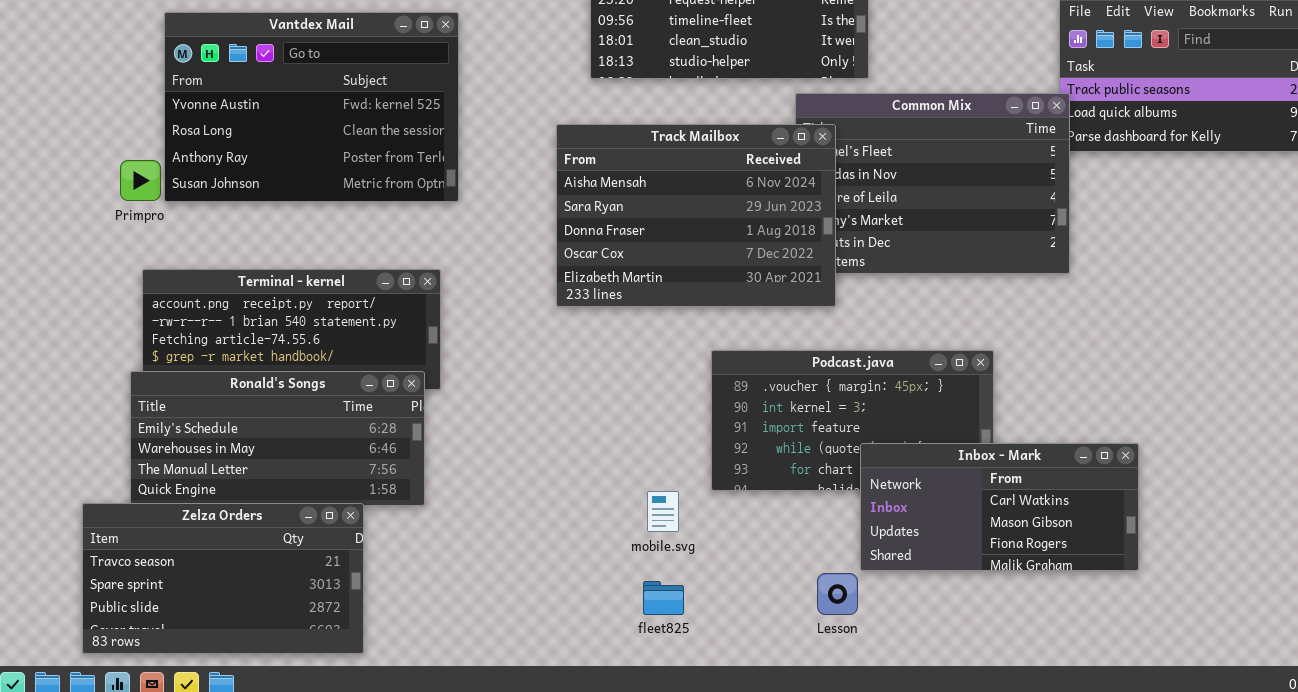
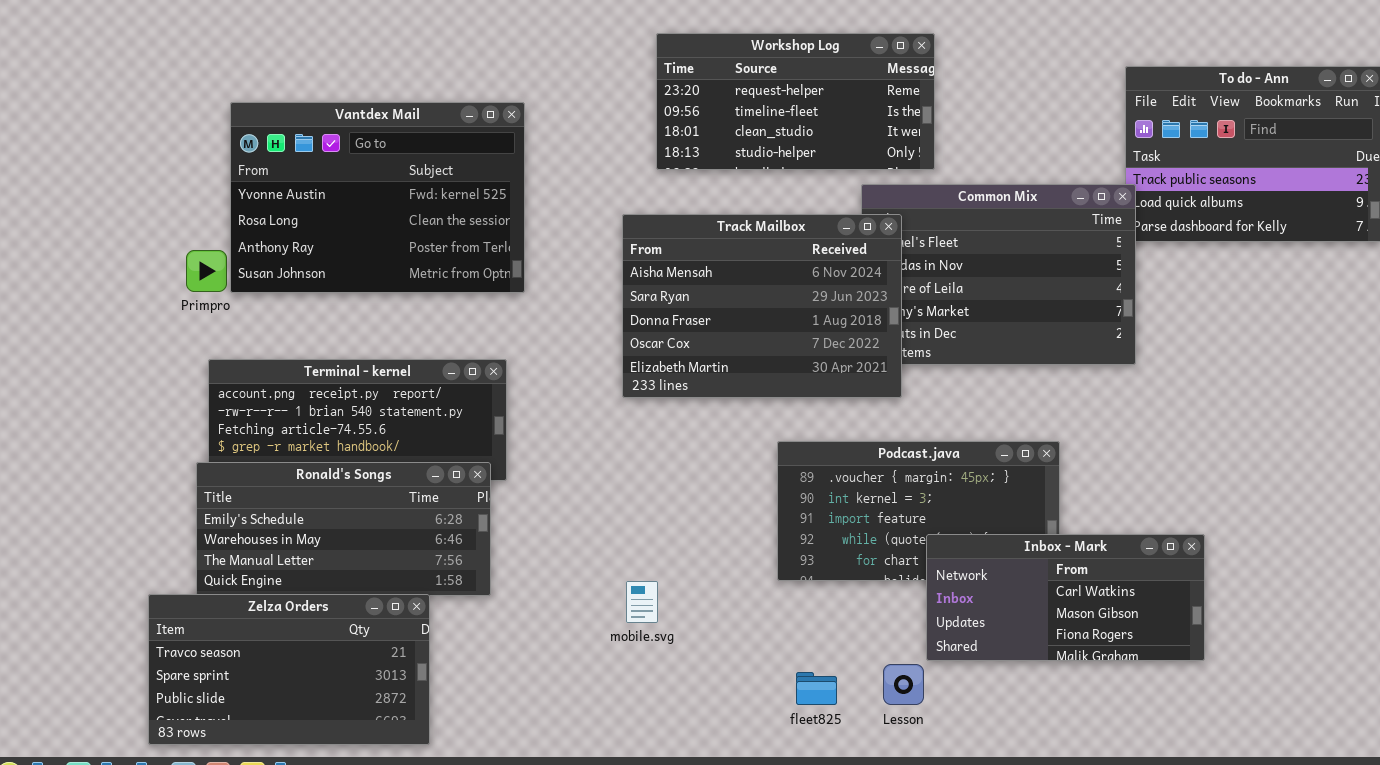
mobile.svg: [647,491,679,532] -> [626,581,658,623], moved
fleet825: [643,581,684,615] -> [796,672,837,705], moved

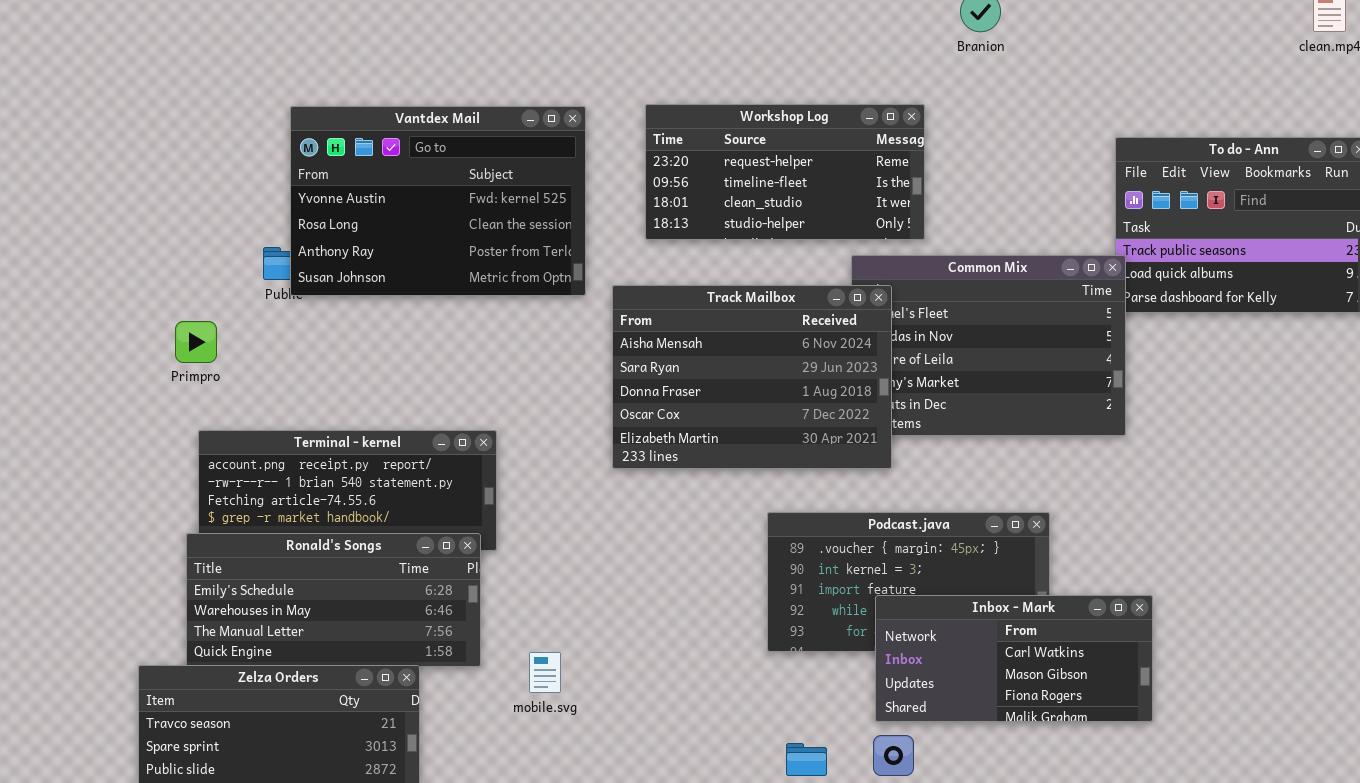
Vantdex Mail: [230,102,525,293] -> [290,106,586,296], moved
Inbox - Mark: [926,534,1205,661] -> [875,595,1153,722], moved
mobile.svg: [626,581,658,623] -> [529,652,561,693], moved

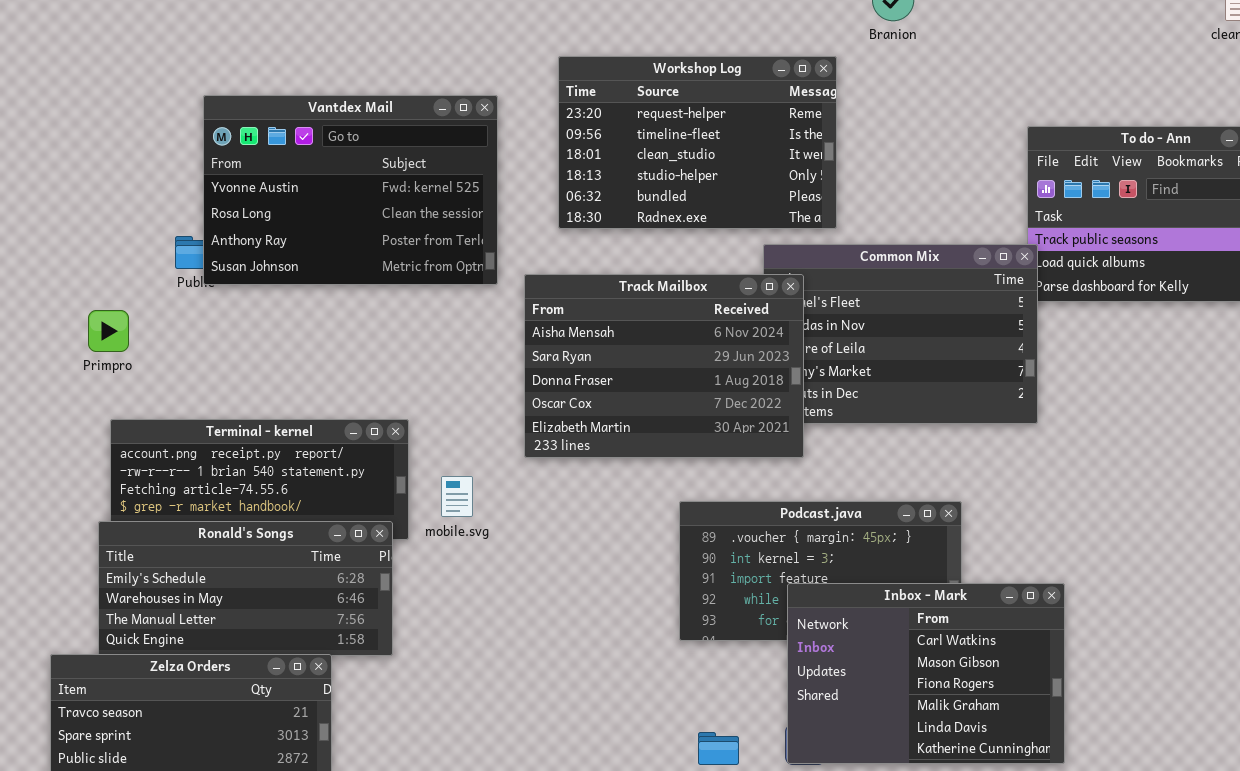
Workshop Log: [645,104,925,240] -> [558,56,837,229], resized
Inbox - Mark: [875,595,1153,722] -> [787,583,1065,764], resized
mobile.svg: [529,652,561,693] -> [441,476,473,517], moved

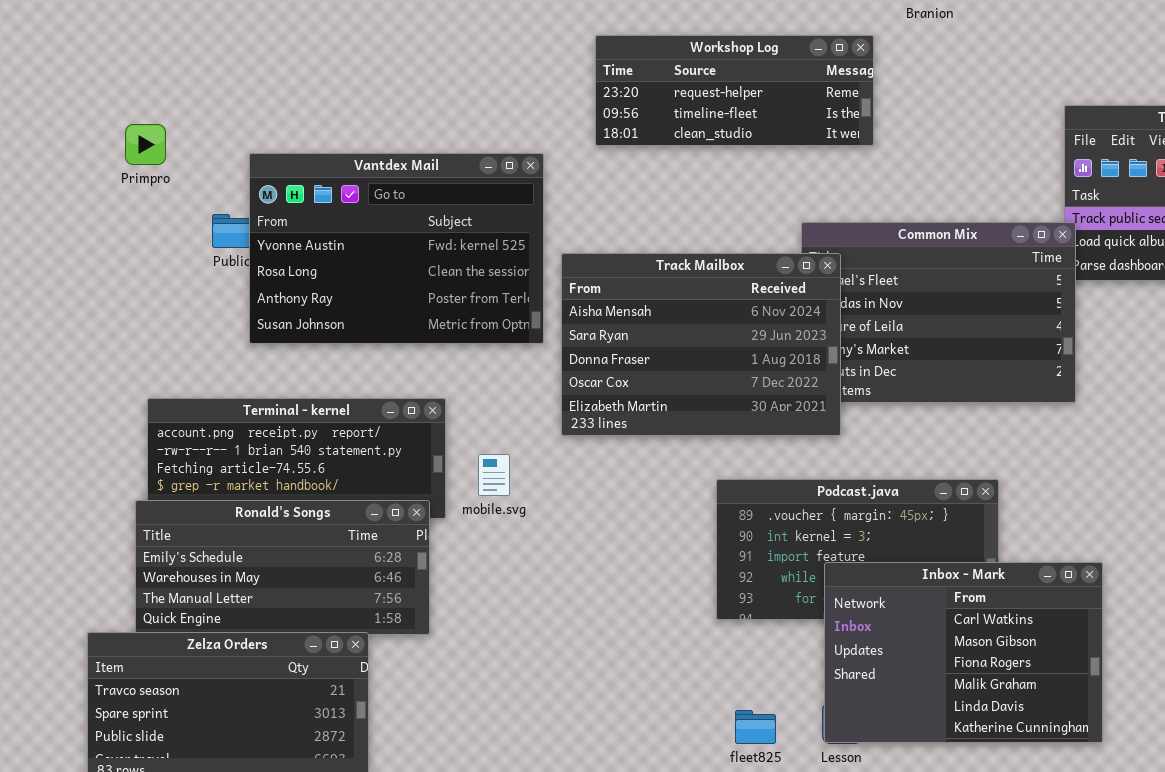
Workshop Log: [558,56,837,229] -> [595,35,874,146], resized
Vantdex Mail: [203,95,498,285] -> [249,153,544,344], moved
Primpro: [88,310,129,352] -> [125,124,166,165], moved

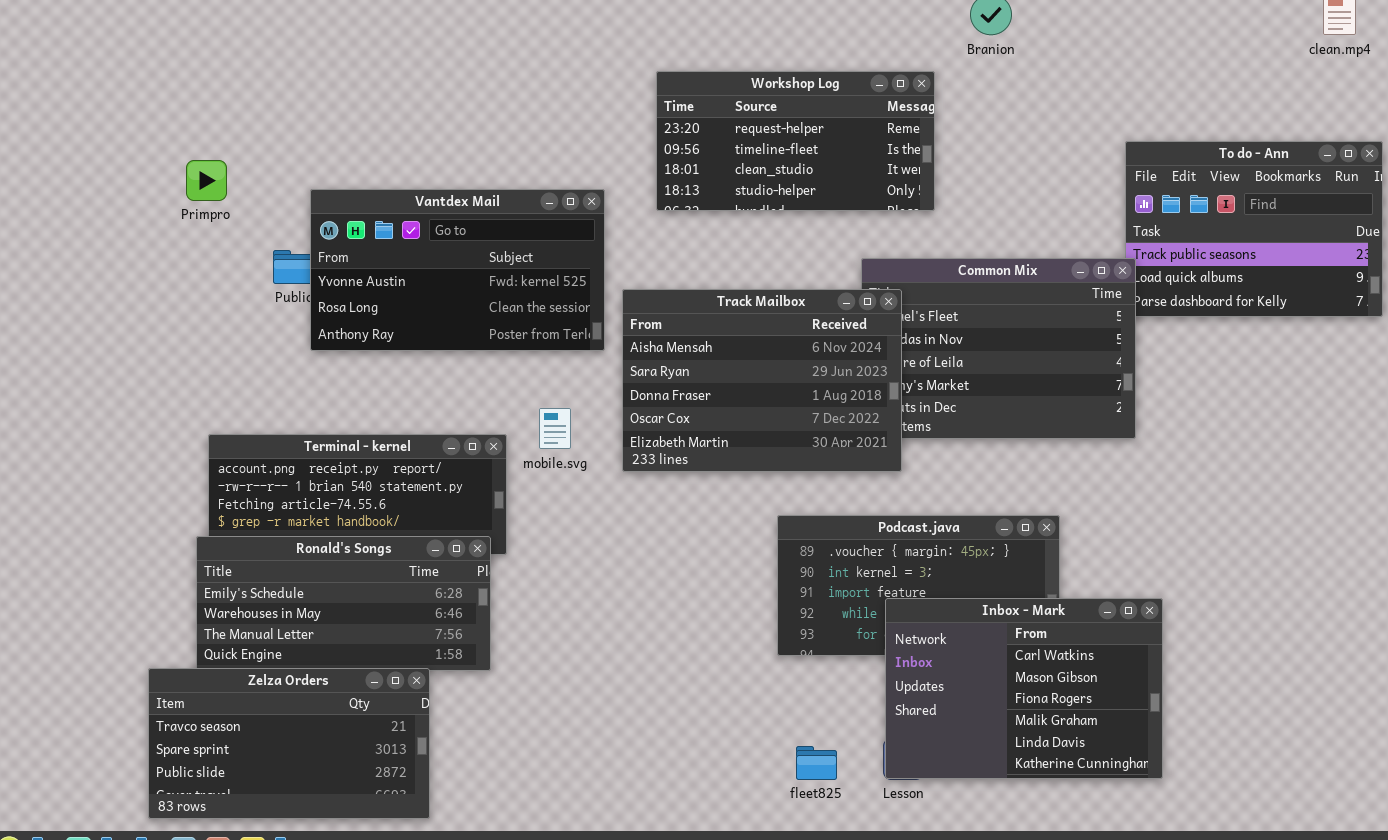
Workshop Log: [595,35,874,146] -> [656,71,935,211], resized
Vantdex Mail: [249,153,544,344] -> [310,189,605,351], resized
mobile.svg: [478,454,510,496] -> [539,408,571,449], moved

